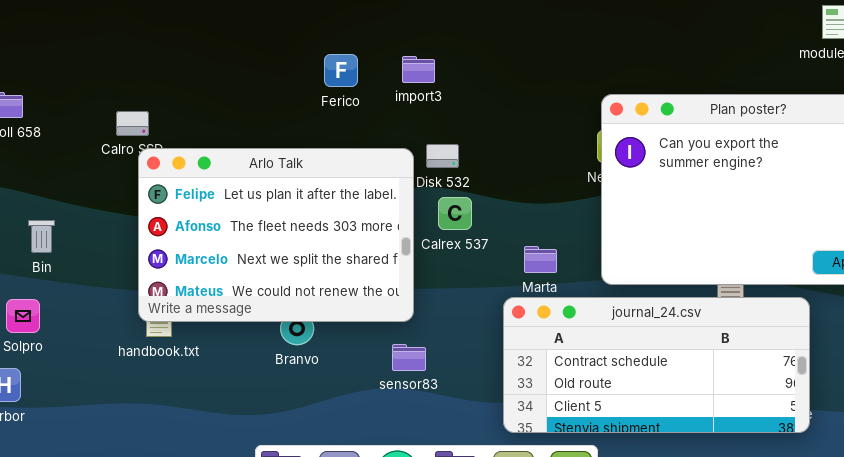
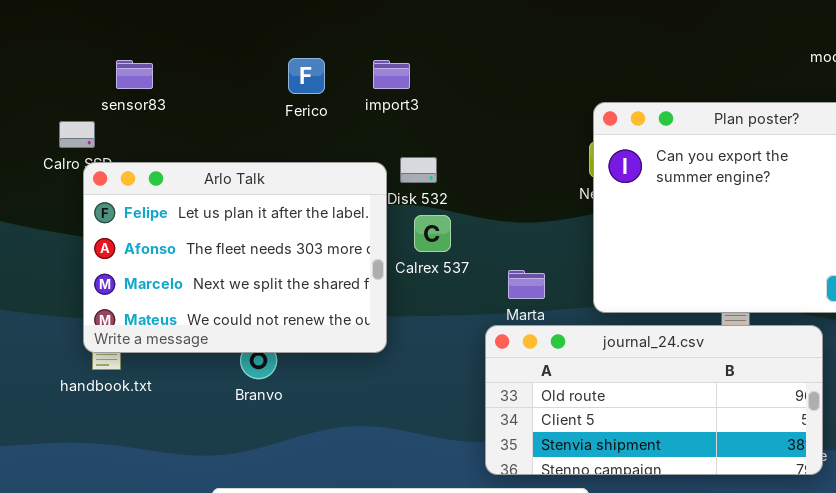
journal_24.csv: [503,297,810,433] -> [485,325,823,475], scrolled down 1 row
sensor83: [392,344,426,371] -> [116,60,153,89], moved

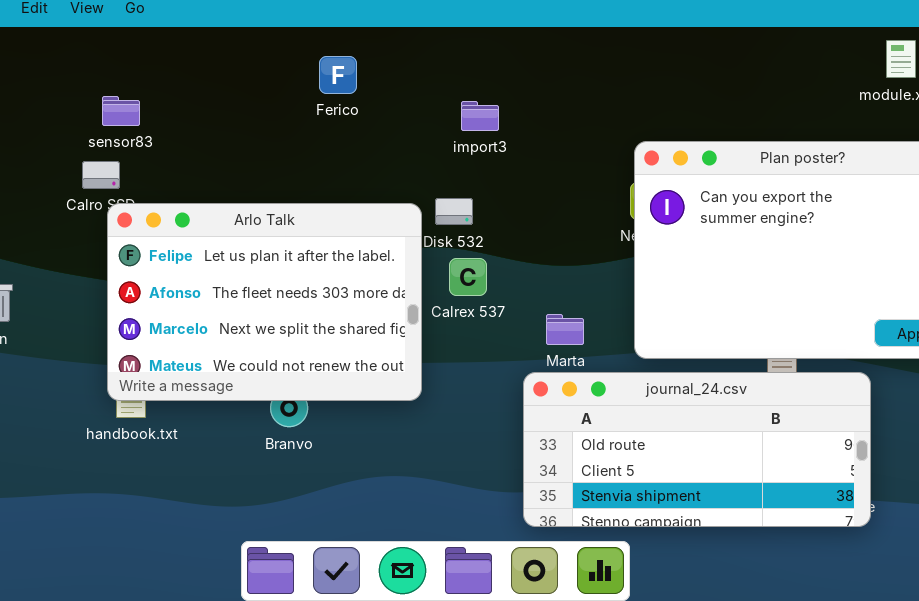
Ferico: [288,58,325,94] -> [319,56,357,94], moved
sensor83: [116,60,153,89] -> [102,96,140,126], moved
import3: [373,60,410,89] -> [461,101,499,131], moved

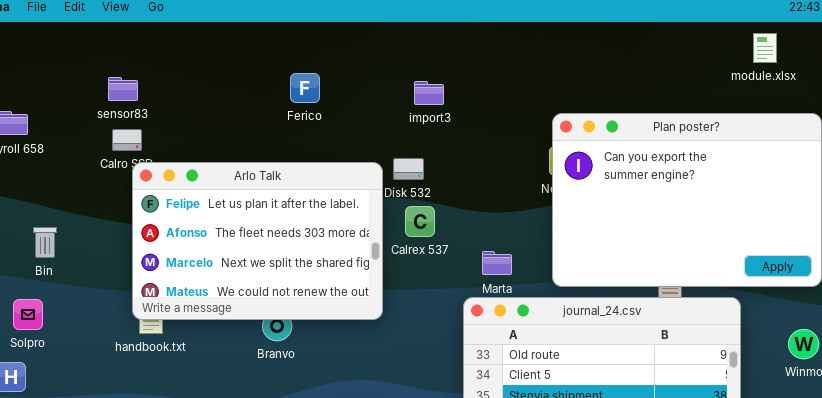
Ferico: [319,56,357,94] -> [290,73,320,103], moved
sensor83: [102,96,140,126] -> [108,77,138,101], moved

